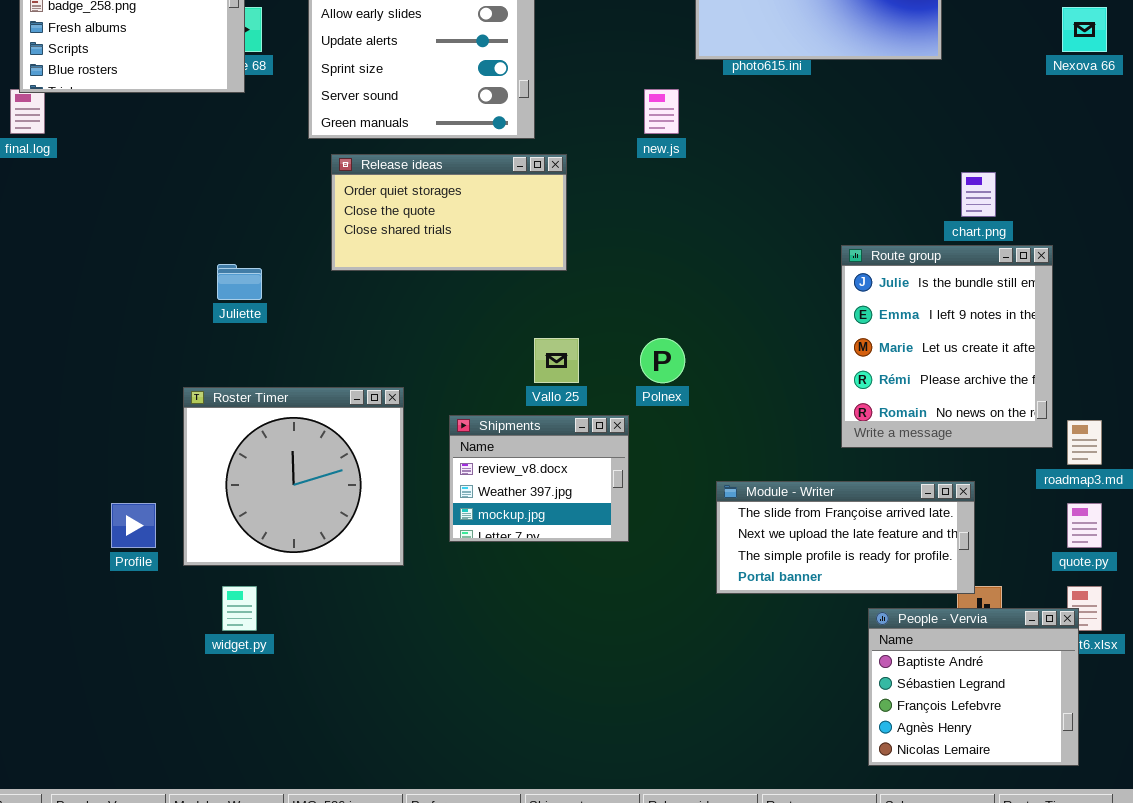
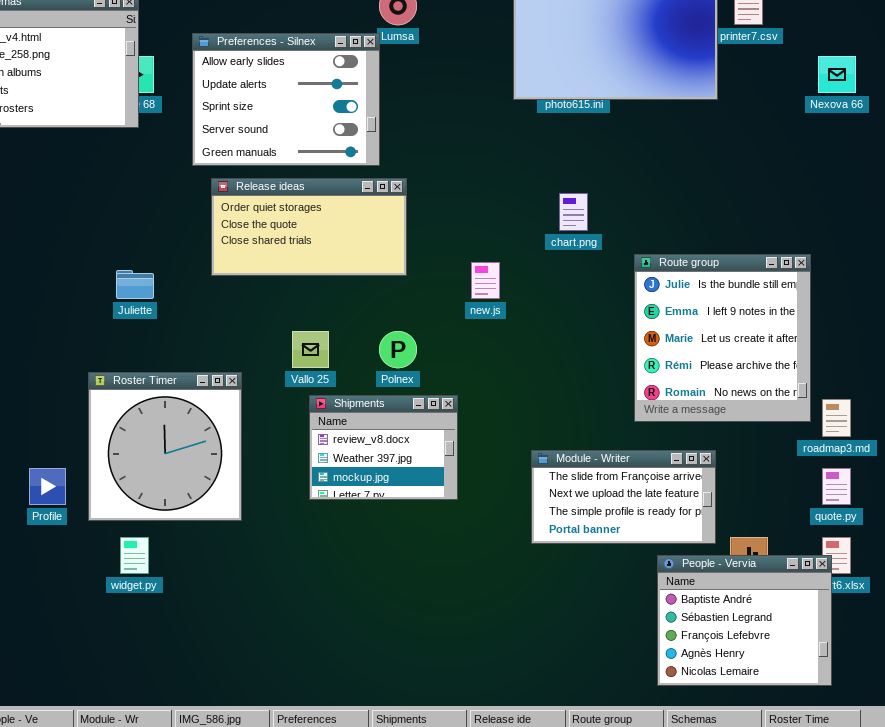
new.js: [644,89,679,134] -> [471,262,500,299], moved
chart.png: [961,172,996,217] -> [559,193,588,231], moved
Vallo 25: [534,338,579,383] -> [292,331,329,368], moved
Polnex: [640,338,685,383] -> [379,331,417,368], moved
Roster Timer: [183,387,404,566] -> [88,372,242,521], resized
Module - Writer: [716,481,975,594] -> [531,450,716,544], resized

